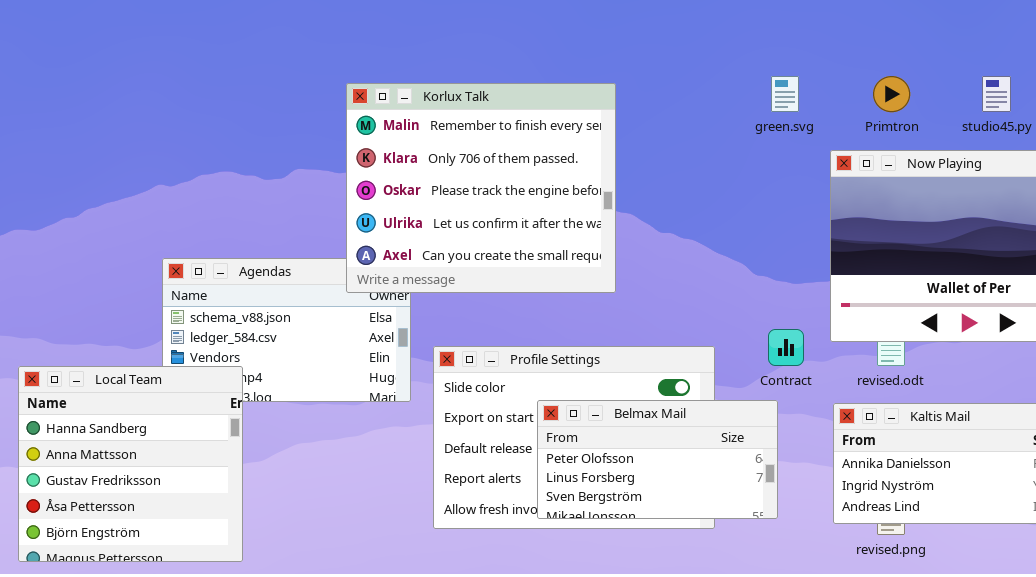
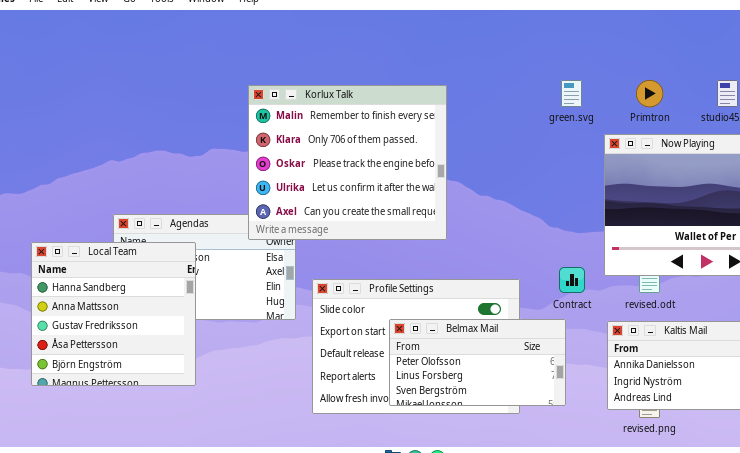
Local Team: [18,366,243,562] -> [31,242,196,386], moved

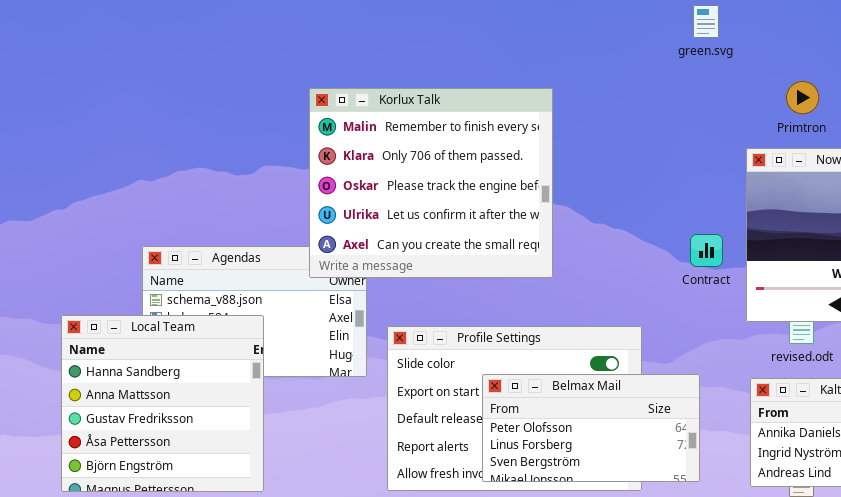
green.svg: [561,80,582,107] -> [693,5,719,38], moved
Local Team: [31,242,196,386] -> [61,315,264,492], moved
Contract: [559,267,585,293] -> [690,234,723,267], moved

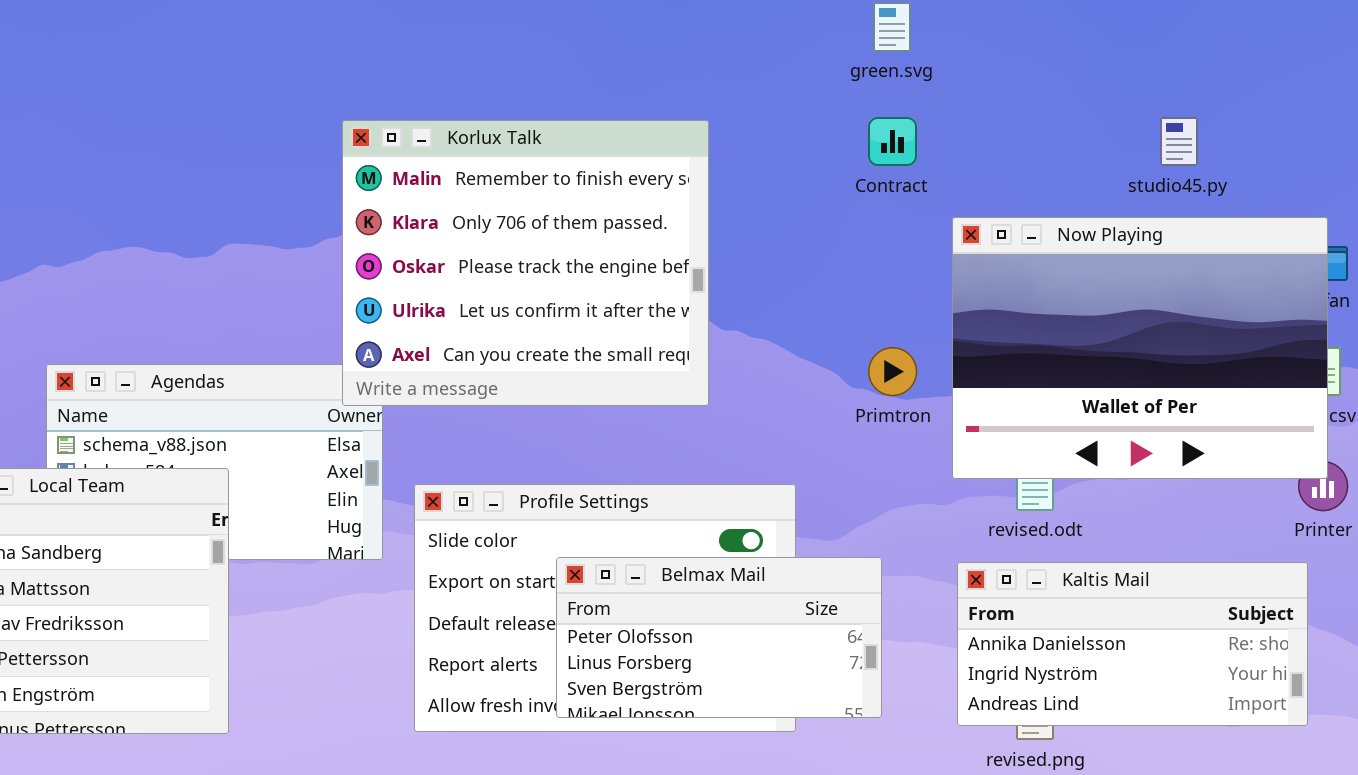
Primtron: [786,81,819,114] -> [868,347,917,396], moved
Korlux Talk: [309,88,553,278] -> [342,120,709,406], moved
Contract: [690,234,723,267] -> [868,117,917,166], moved

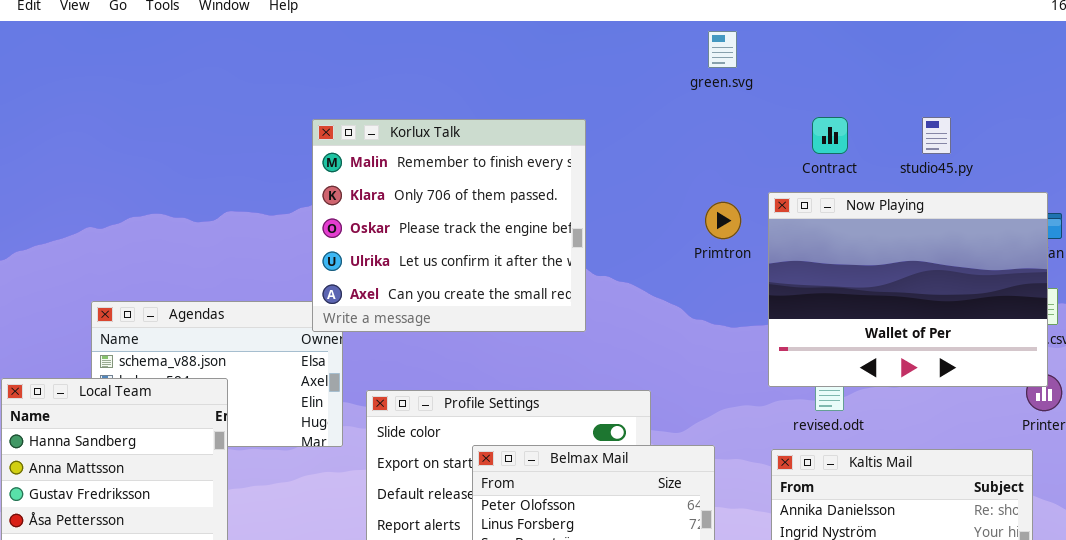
Contract: [868,117,917,166] -> [812,117,848,154], moved
Primtron: [868,347,917,396] -> [705,202,741,239], moved

